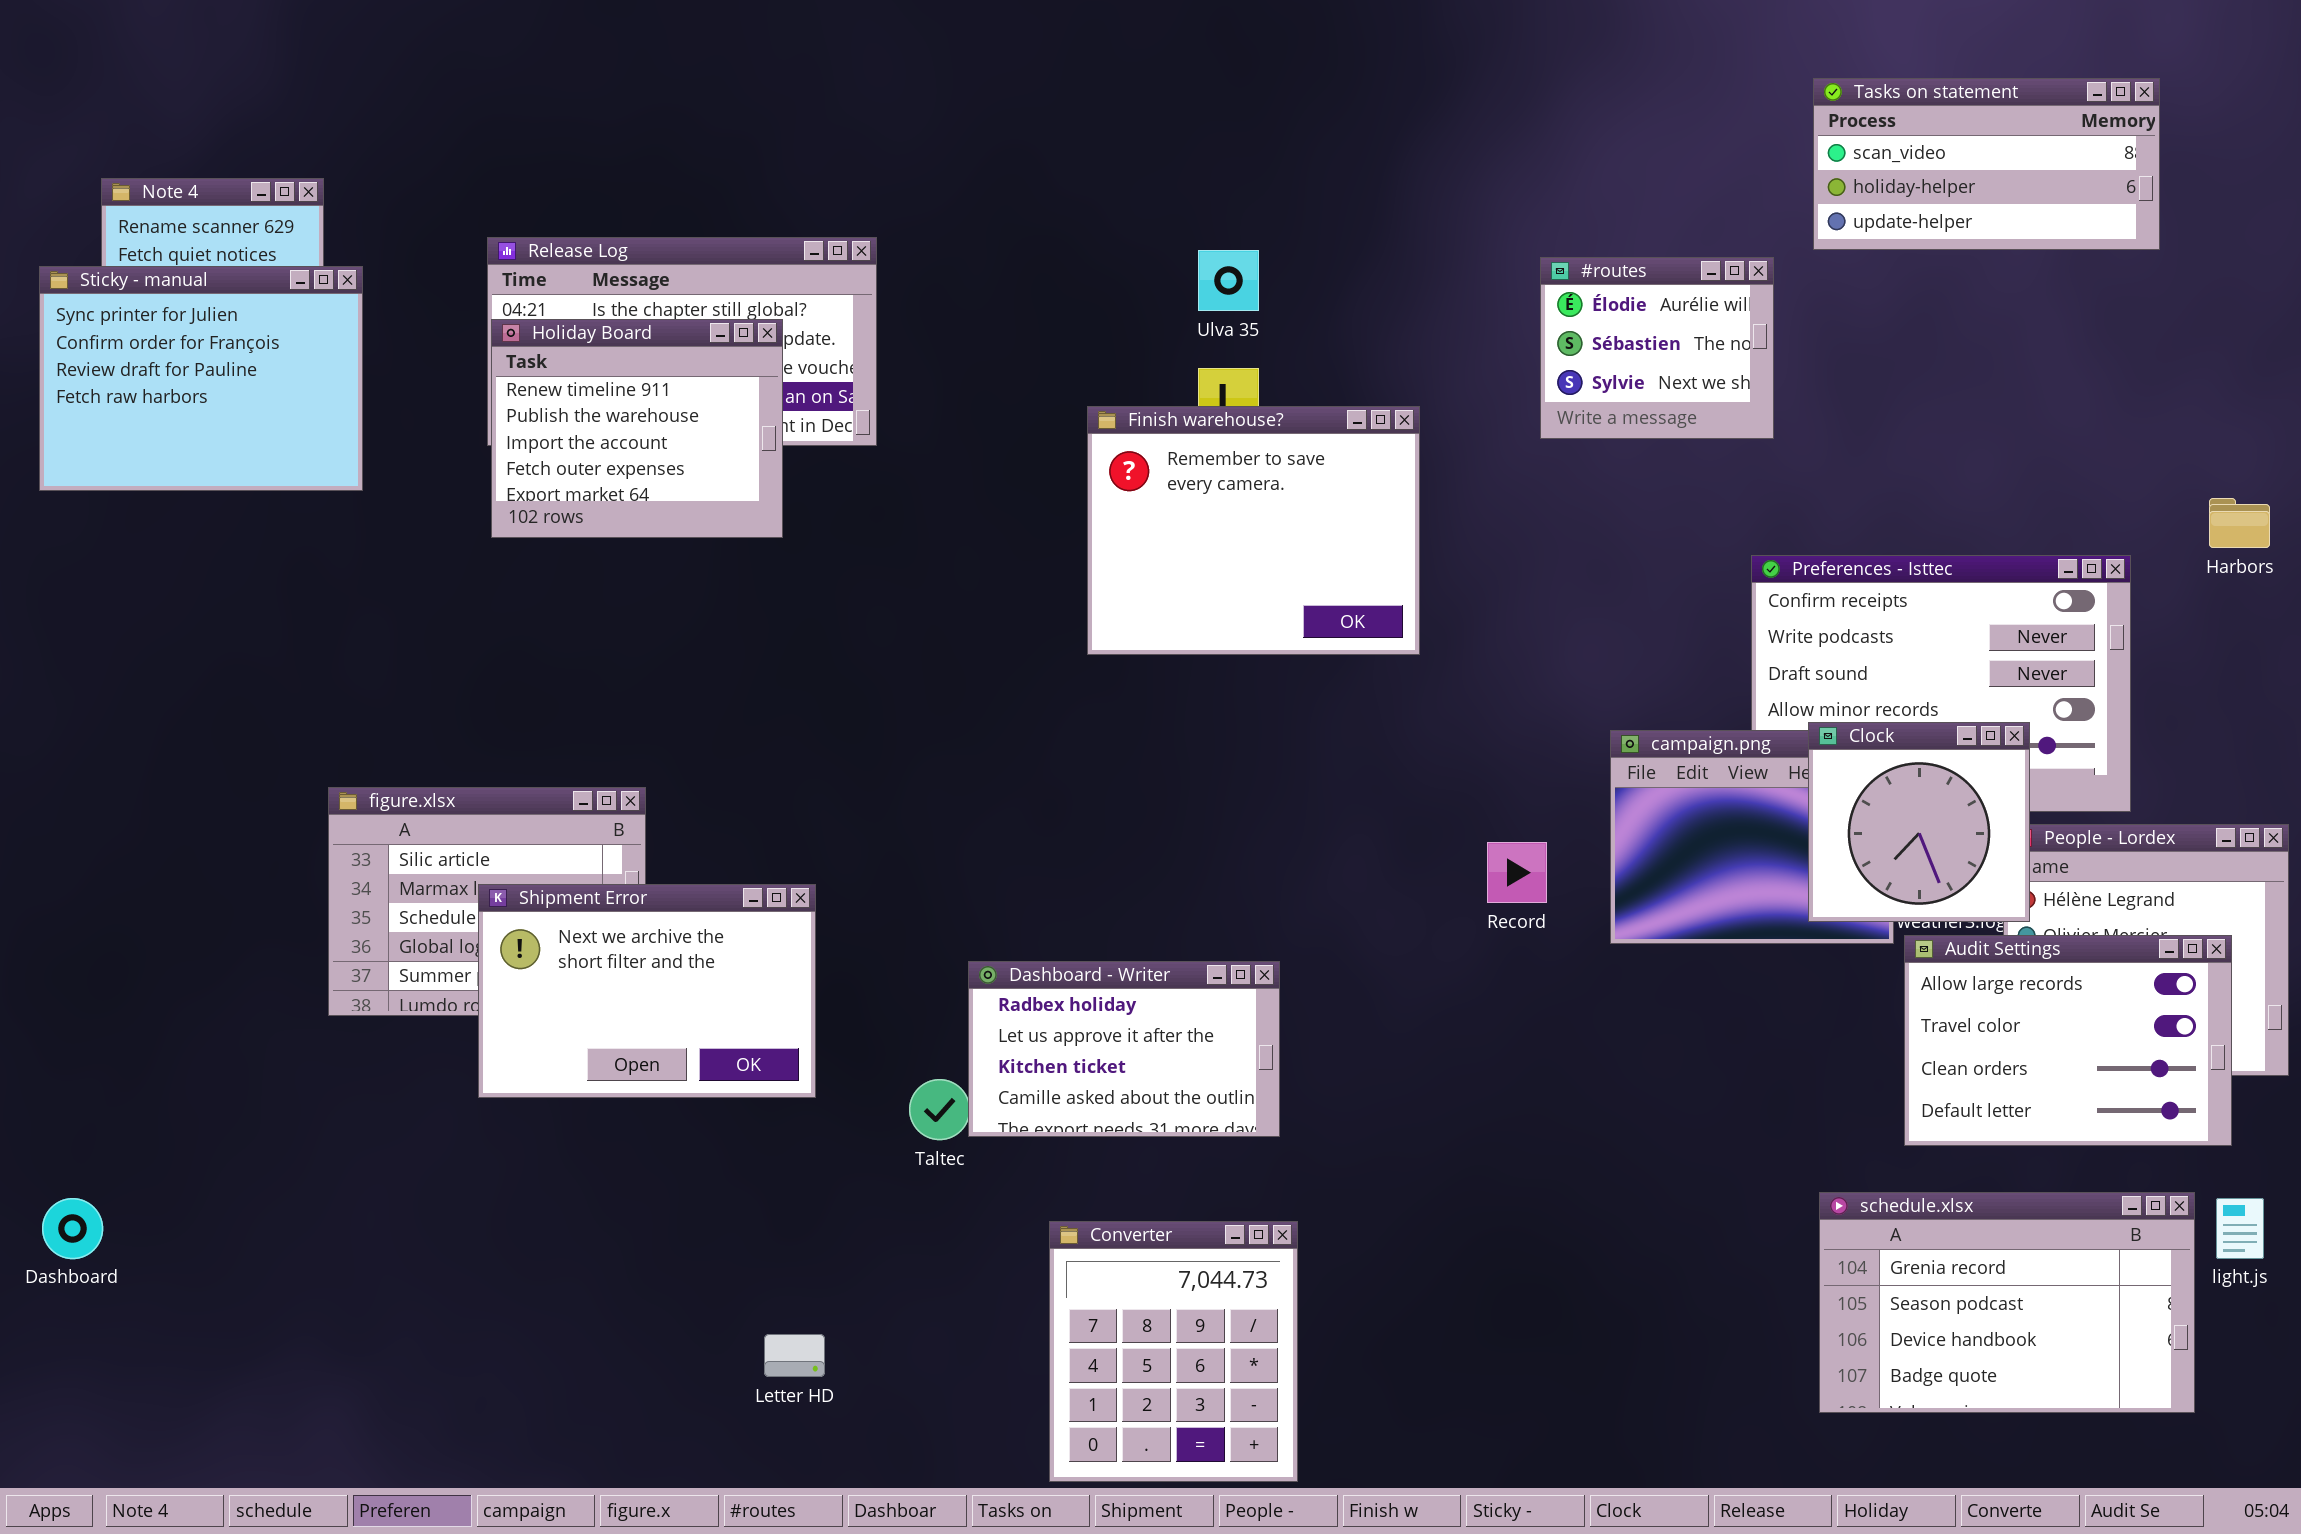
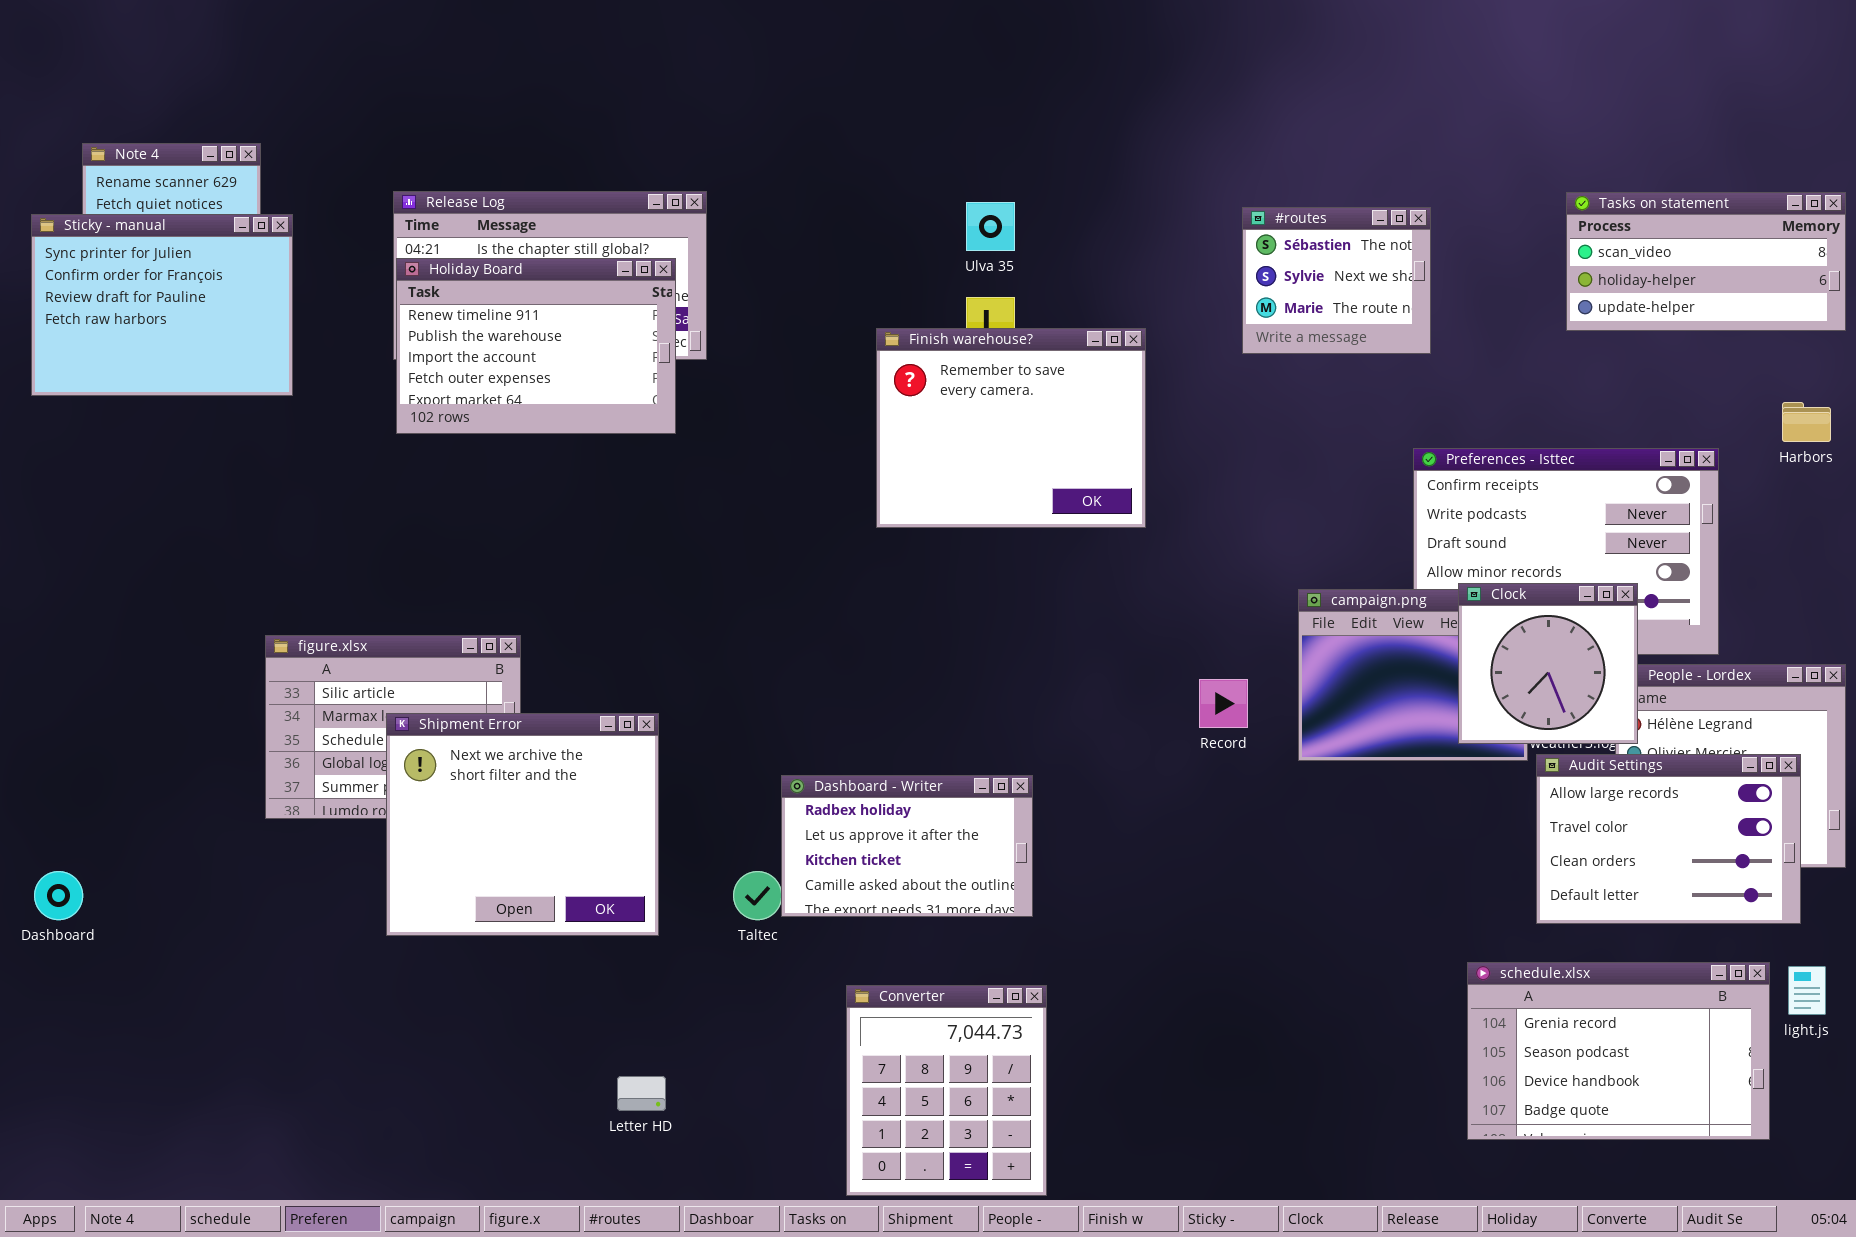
Tasks on statement: [1813,78,2160,250] -> [1566,192,1846,331], moved
#routes: [1540,257,1774,439] -> [1242,207,1431,354], scrolled down 1 row
Holiday Board: [491,319,783,538] -> [396,258,676,434], resized
Shipment Error: [478,884,816,1098] -> [386,713,659,936], resized
Dashboard: [42,1198,103,1259] -> [34,871,83,920], moved

